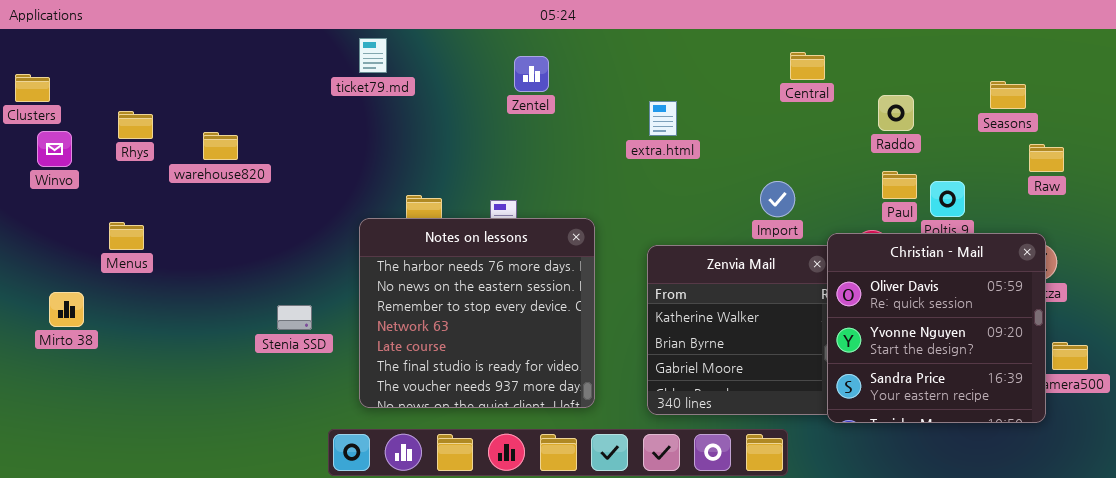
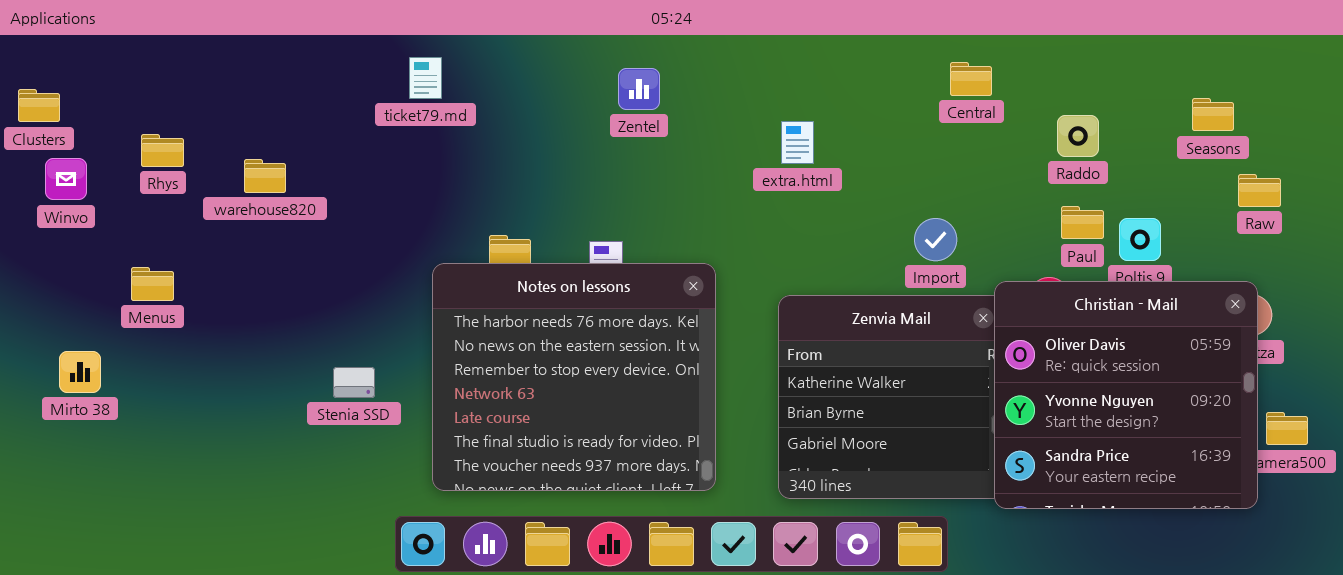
ticket79.md: [359,38,387,73] -> [409,57,442,99], moved

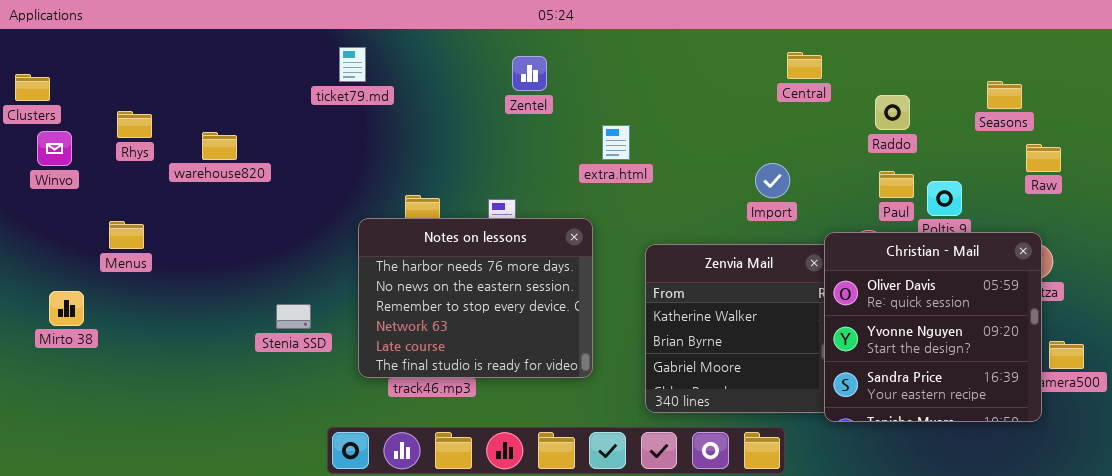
extra.html: [781,121,814,164] -> [602,125,630,160], moved
Import: [914,218,957,261] -> [755,163,790,198], moved
Notes on lessons: [432,263,716,491] -> [358,218,593,378], resized

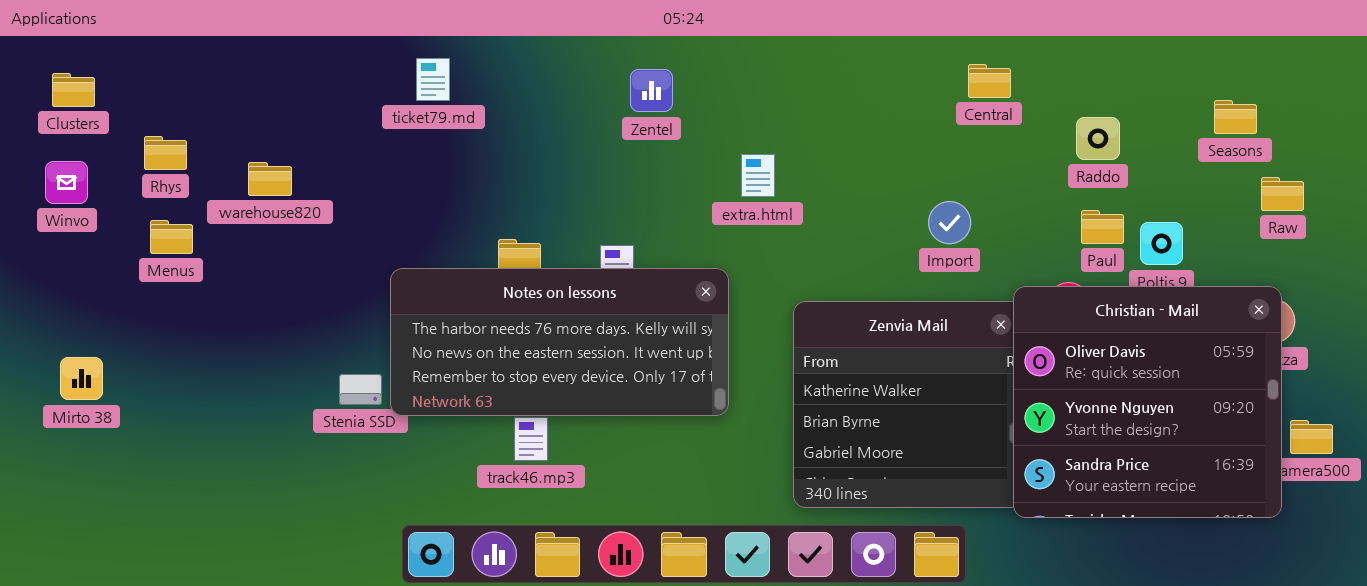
Clusters: [15,74,50,101] -> [52,73,95,107], moved
Notes on lessons: [358,218,593,378] -> [390,268,729,416], resized
Menus: [109,221,144,249] -> [150,220,193,254], moved

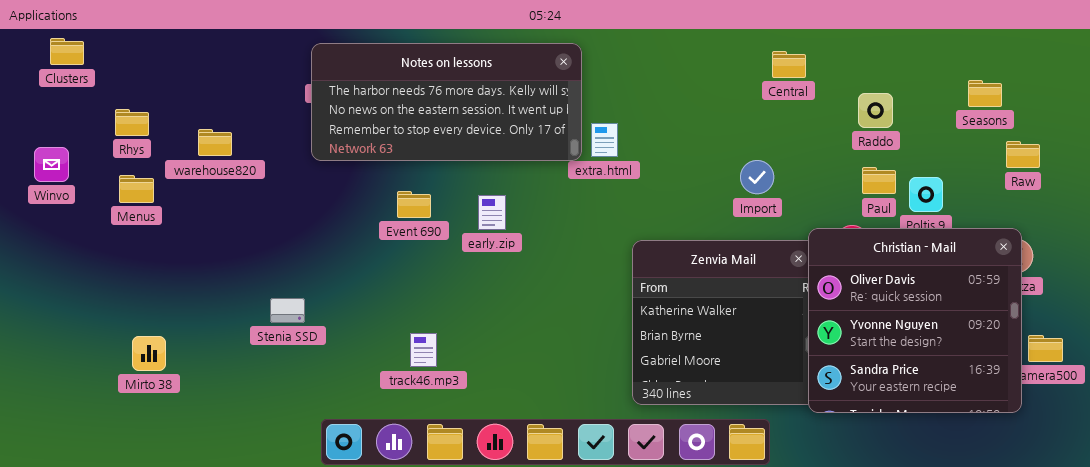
Clusters: [52,73,95,107] -> [50,38,84,65], moved
Winvo: [45,161,88,204] -> [34,147,69,182], moved
Notes on lessons: [390,268,729,416] -> [311,43,582,161], moved
Mirto 38: [60,357,103,400] -> [132,336,166,371], moved

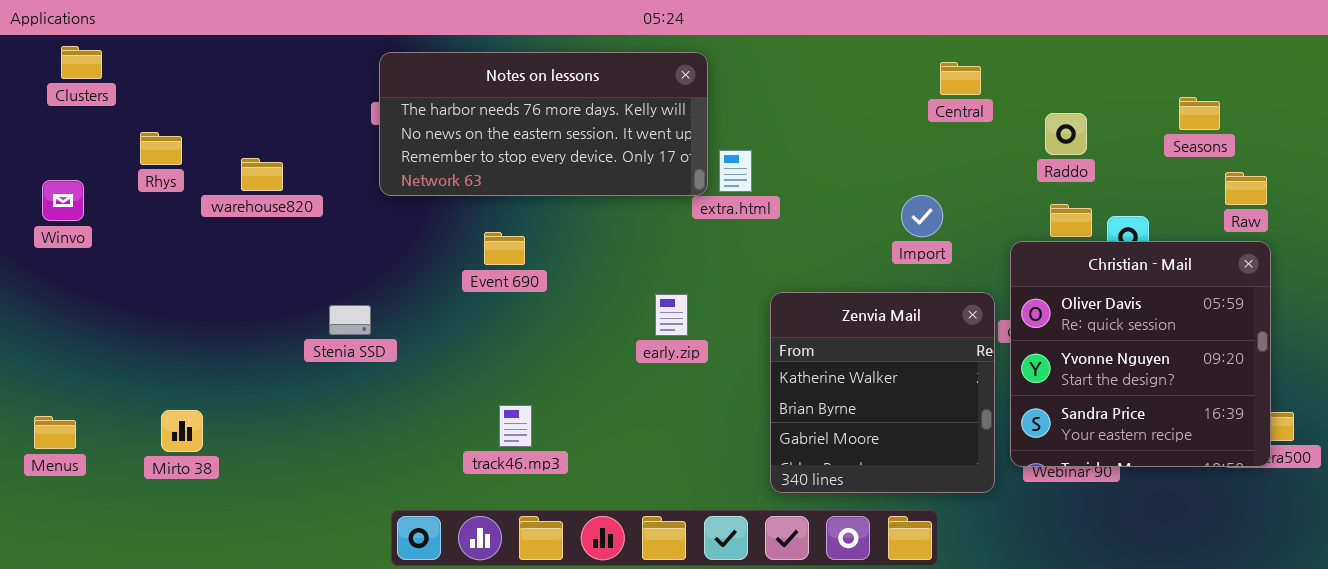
Menus: [119,175,154,203] -> [34,416,76,449], moved
early.zip: [478,195,506,230] -> [655,294,688,336], moved
Christian - Mail: [808,228,1022,413] -> [1010,241,1271,467], moved
Stenia SSD: [270,298,305,323] -> [329,305,371,335], moved

